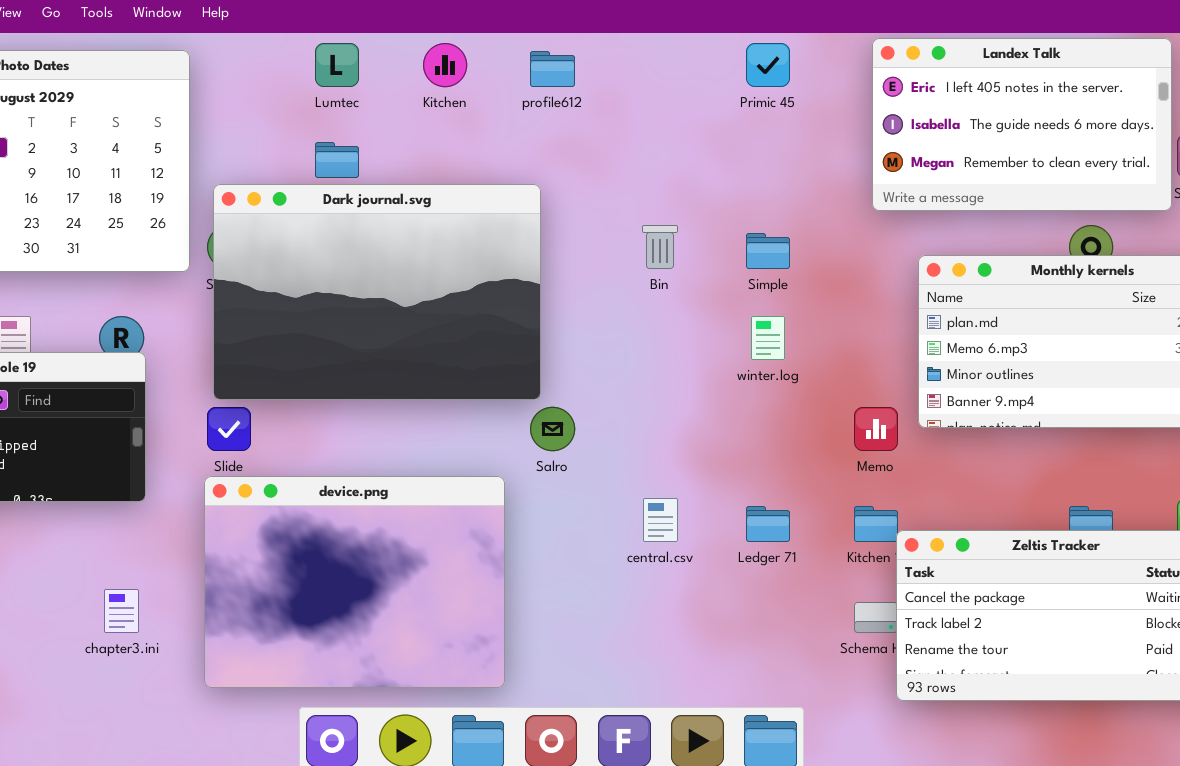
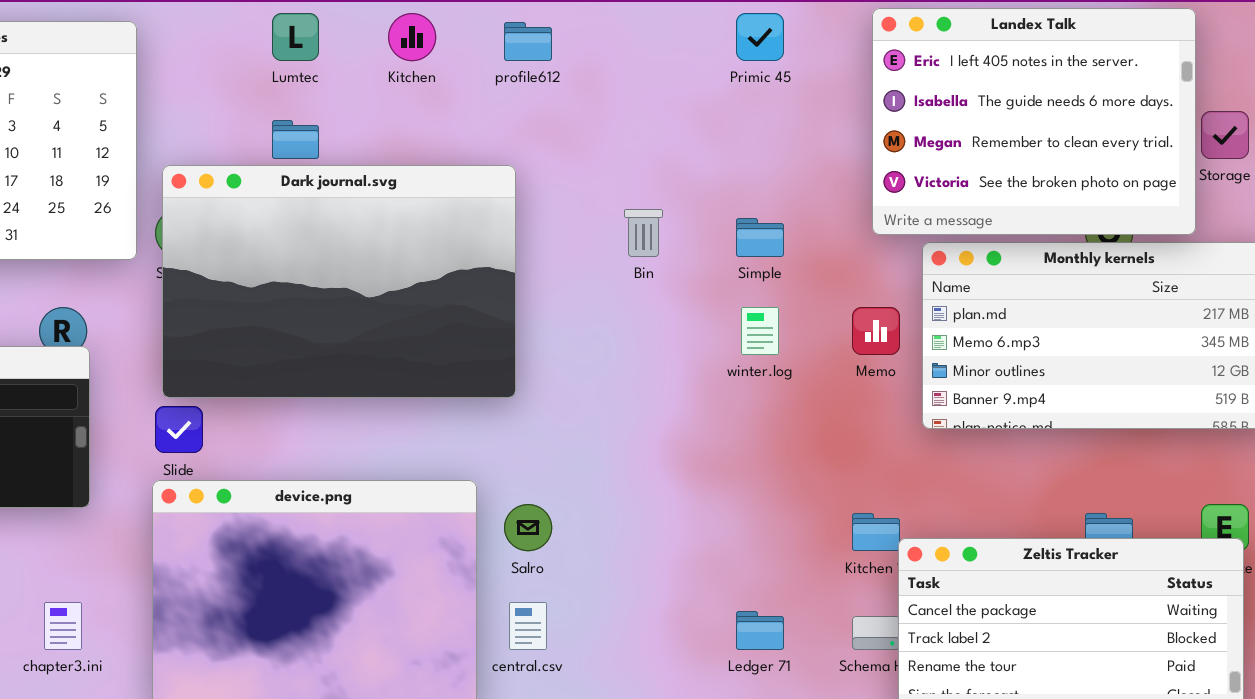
Landex Talk: [872,38,1172,211] -> [872,8,1196,235], resized
Salro: [530,407,575,451] -> [504,504,552,551], moved
Memo: [854,407,898,451] -> [852,307,900,355], moved
central.csv: [643,498,678,542] -> [509,602,547,650], moved
Ledger 71: [746,506,790,542] -> [736,611,784,650], moved

